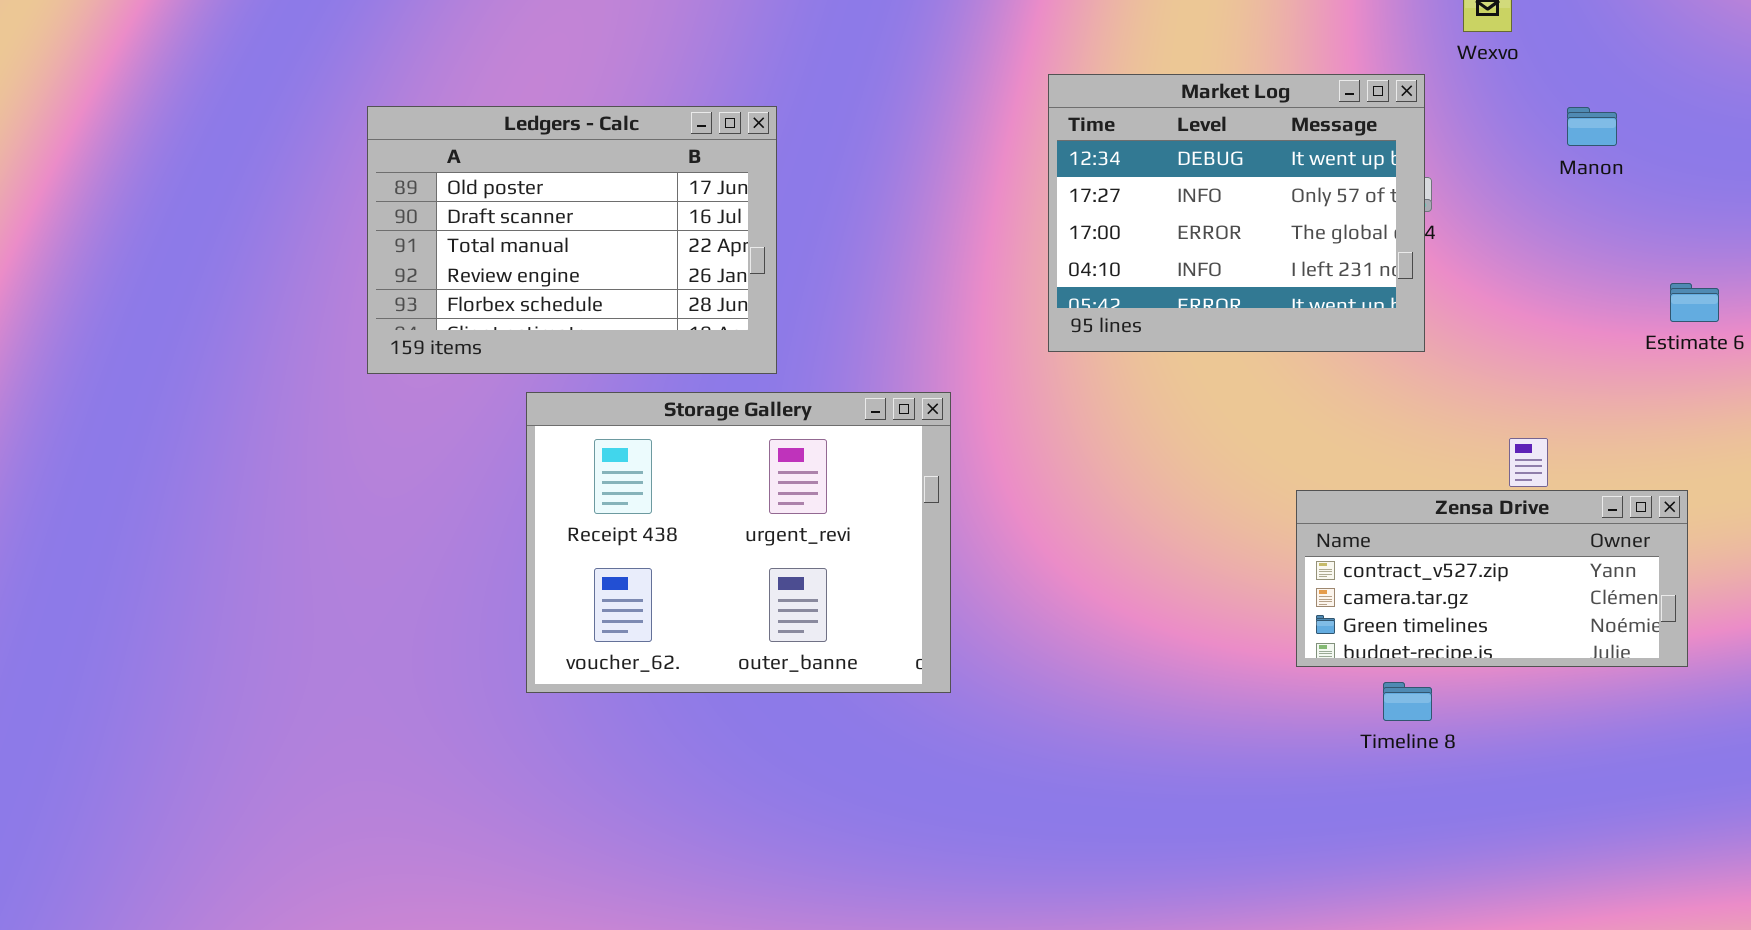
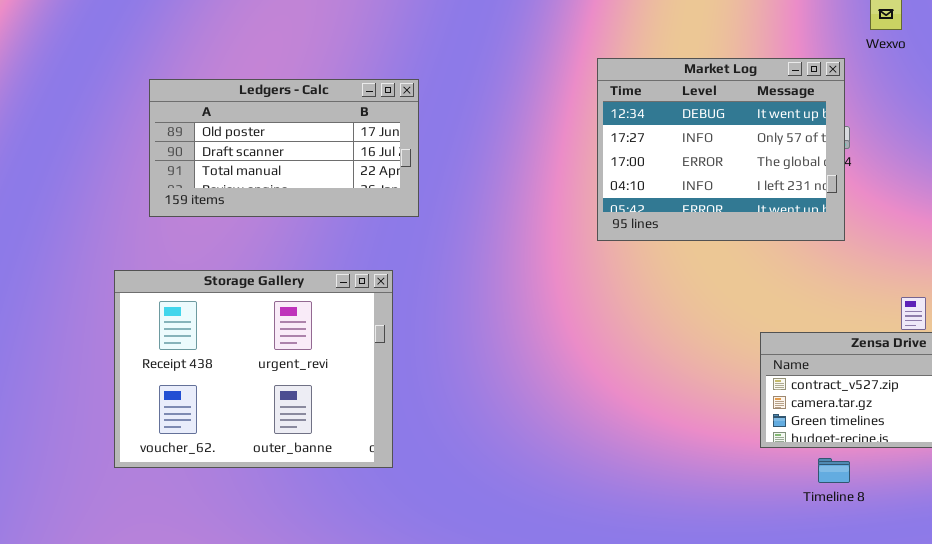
Ledgers - Calc: [367,106,777,374] -> [149,79,419,217], resized
Storage Gallery: [526,392,951,693] -> [114,270,393,468], moved

